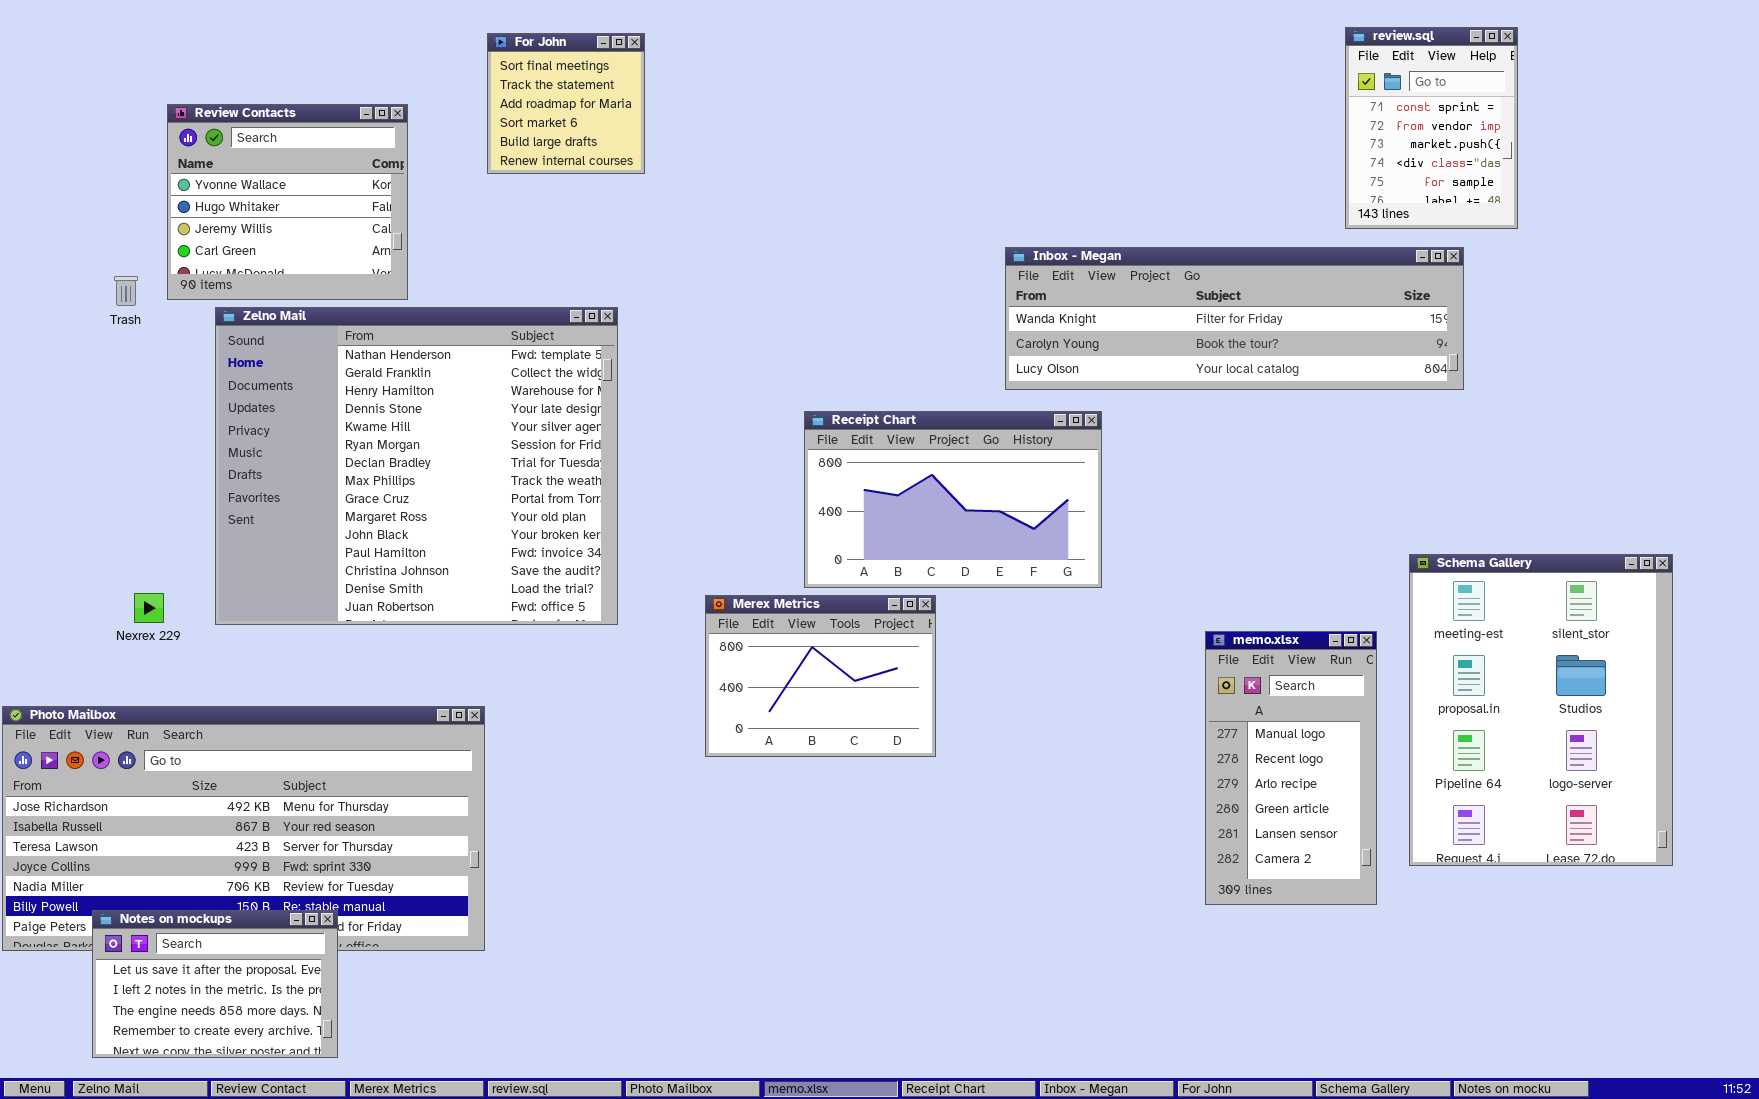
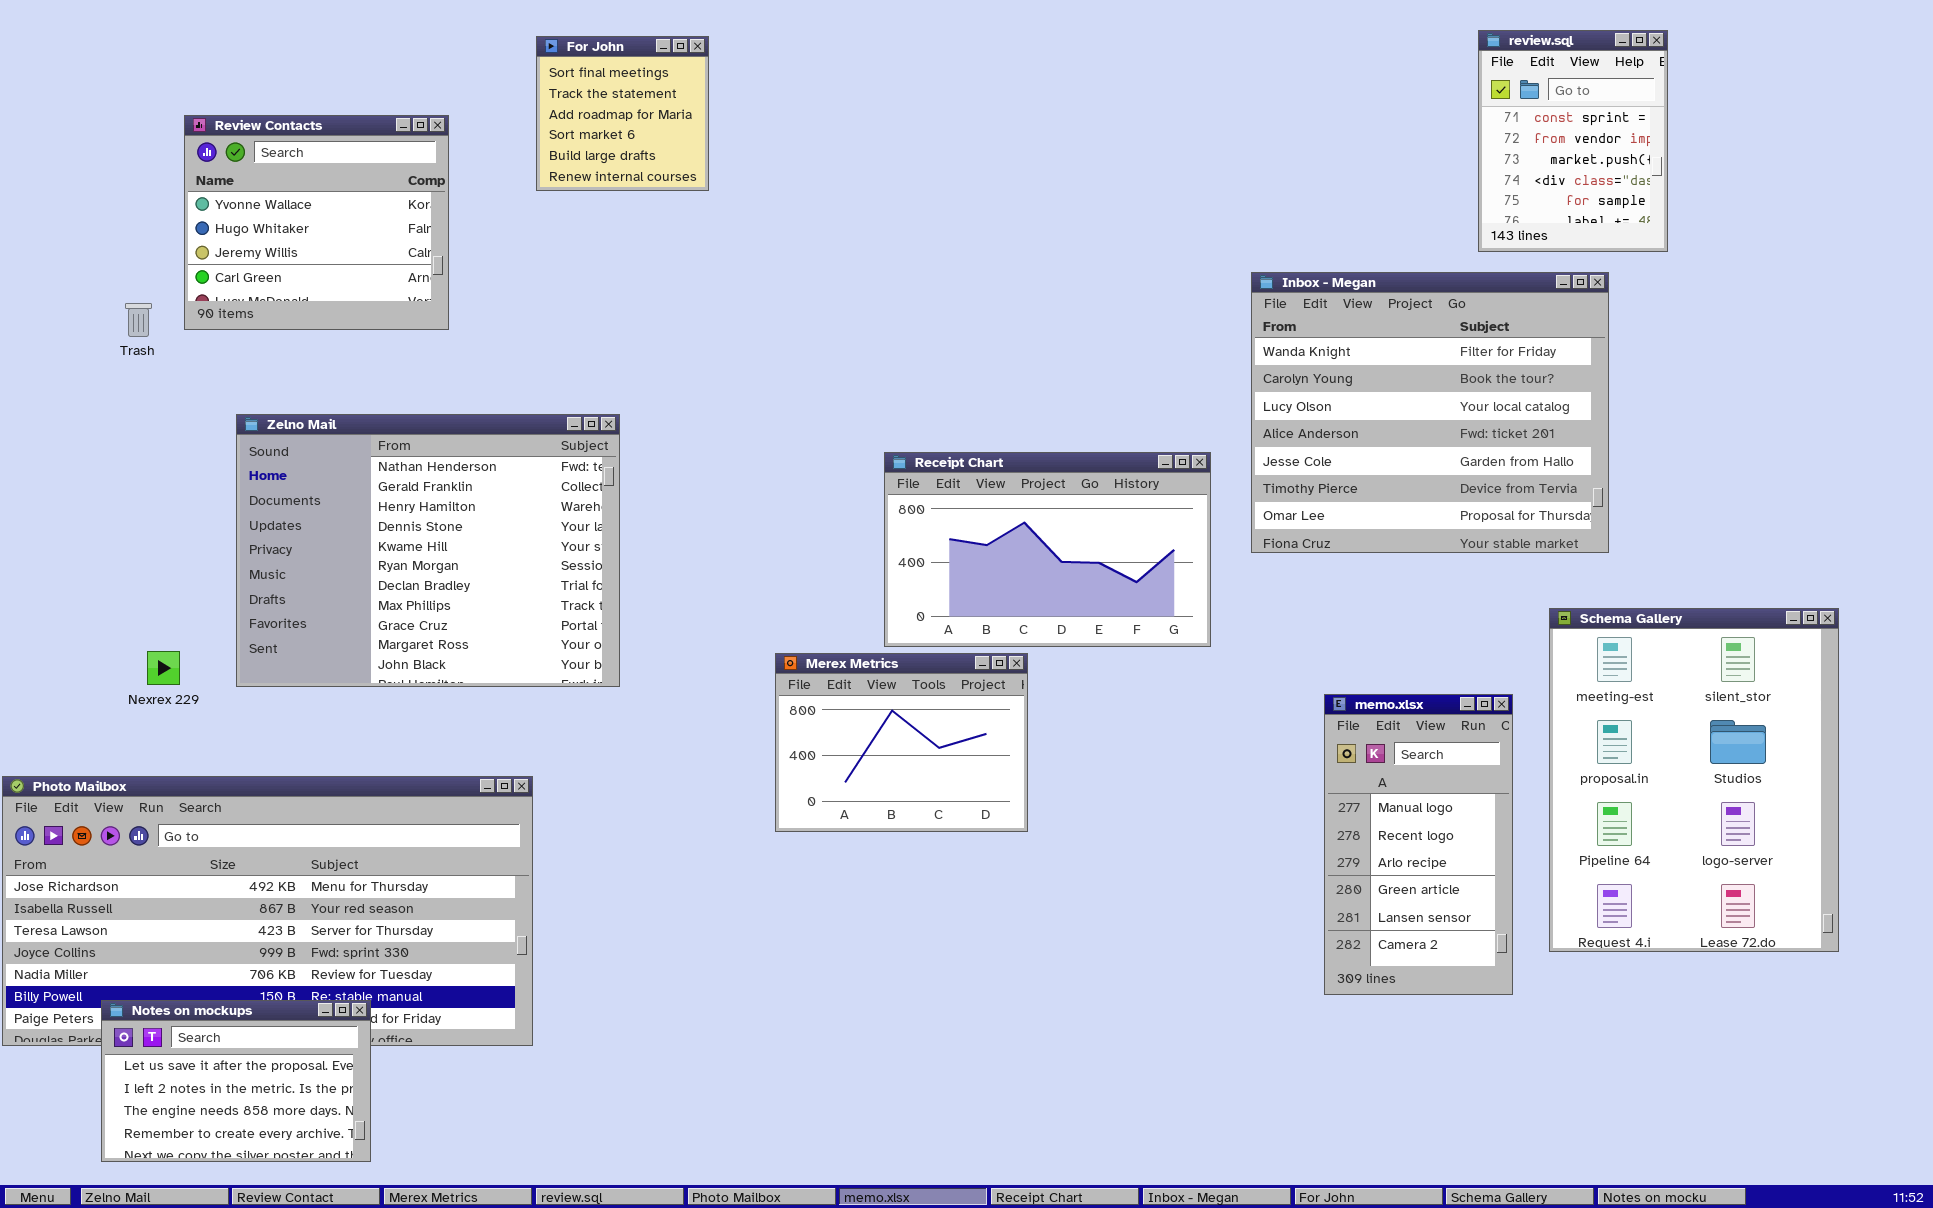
Inbox - Megan: [1005,247,1464,390] -> [1251,272,1609,553], resized
Zelno Mail: [215,307,618,625] -> [236,414,620,687], resized

